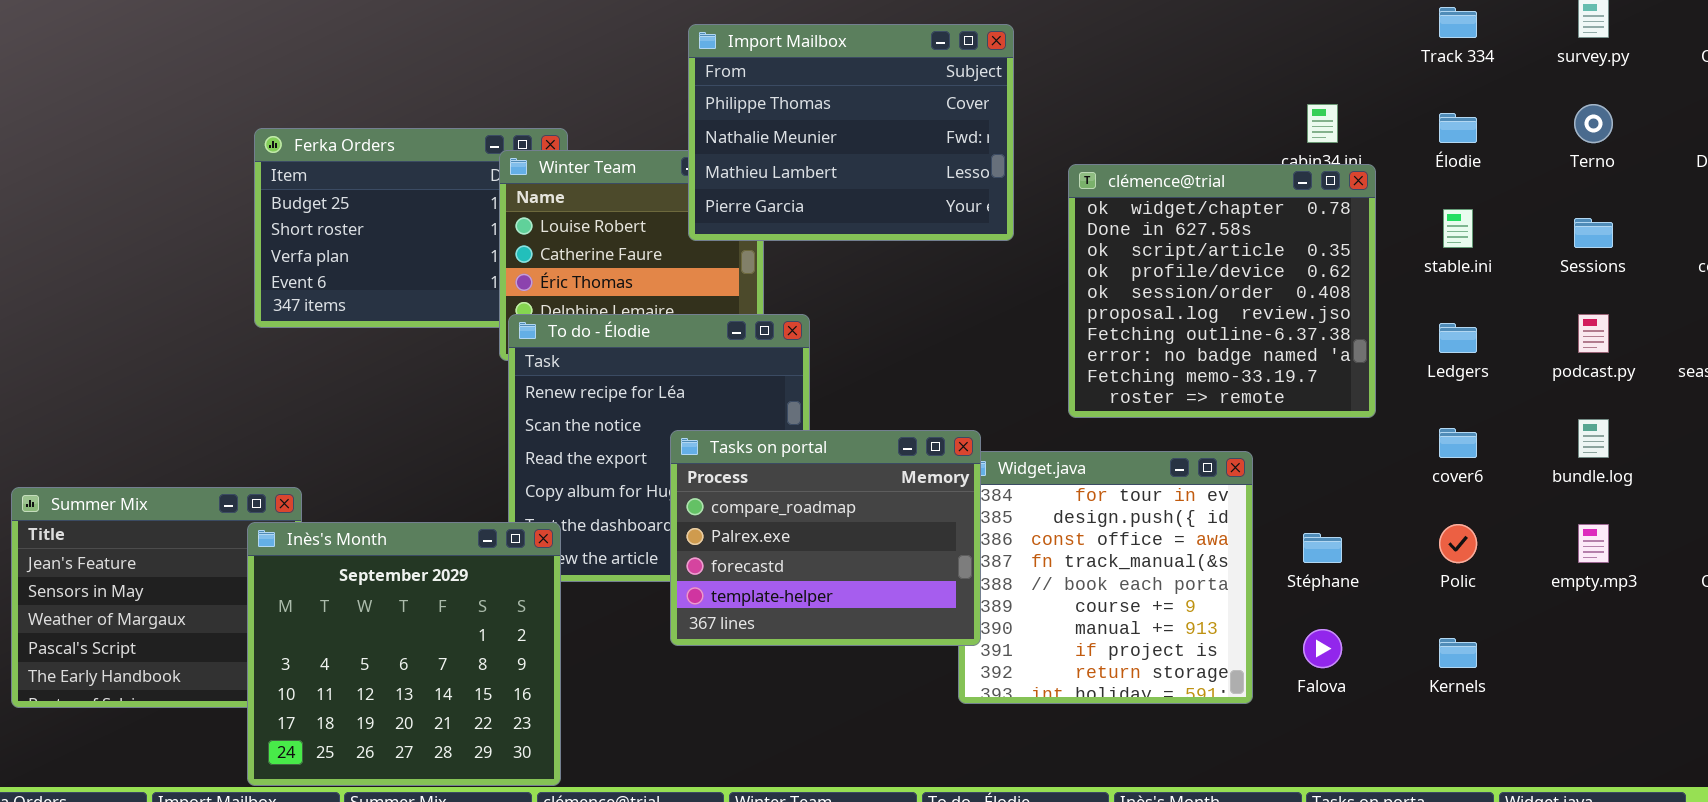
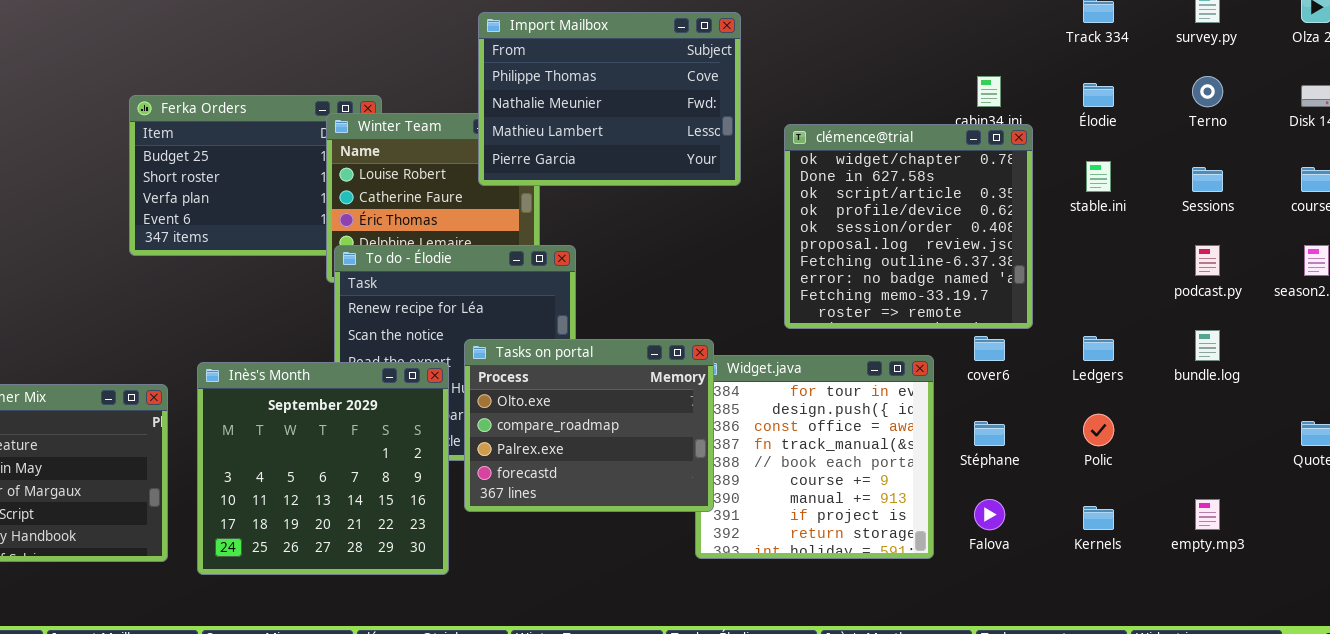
Ledgers: [1439,323,1477,353] -> [1083,336,1114,361], moved
cover6: [1439,428,1477,458] -> [974,336,1005,361], moved
Tasks on portal: [670,430,981,646] -> [464,339,714,512], scrolled up 1 row
Inès's Month: [247,522,561,786] -> [197,362,449,575], moved
empty.mp3: [1578,524,1609,563] -> [1195,499,1220,530], moved

